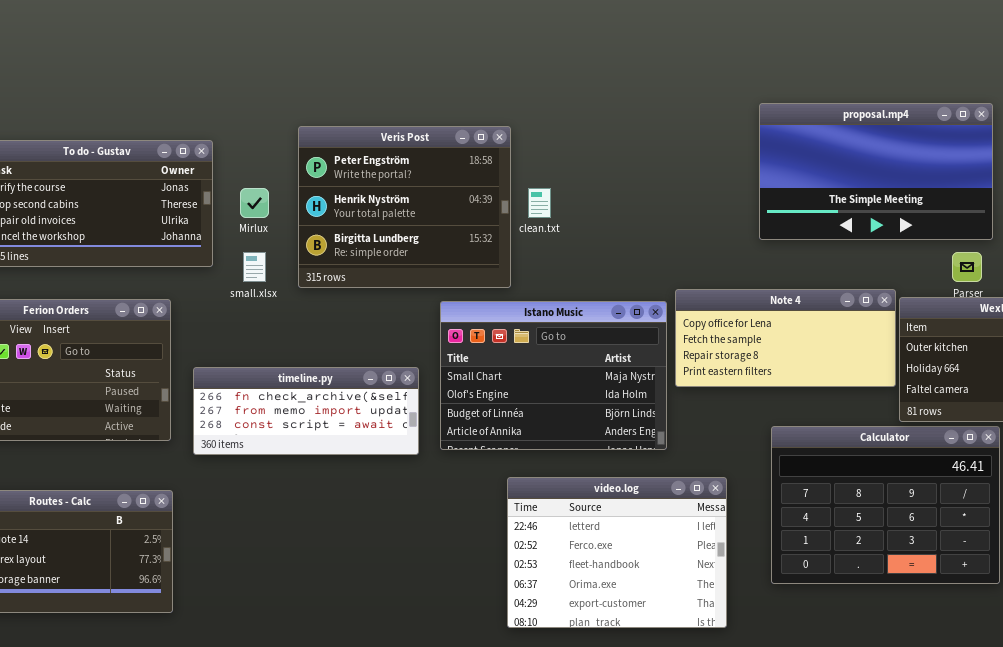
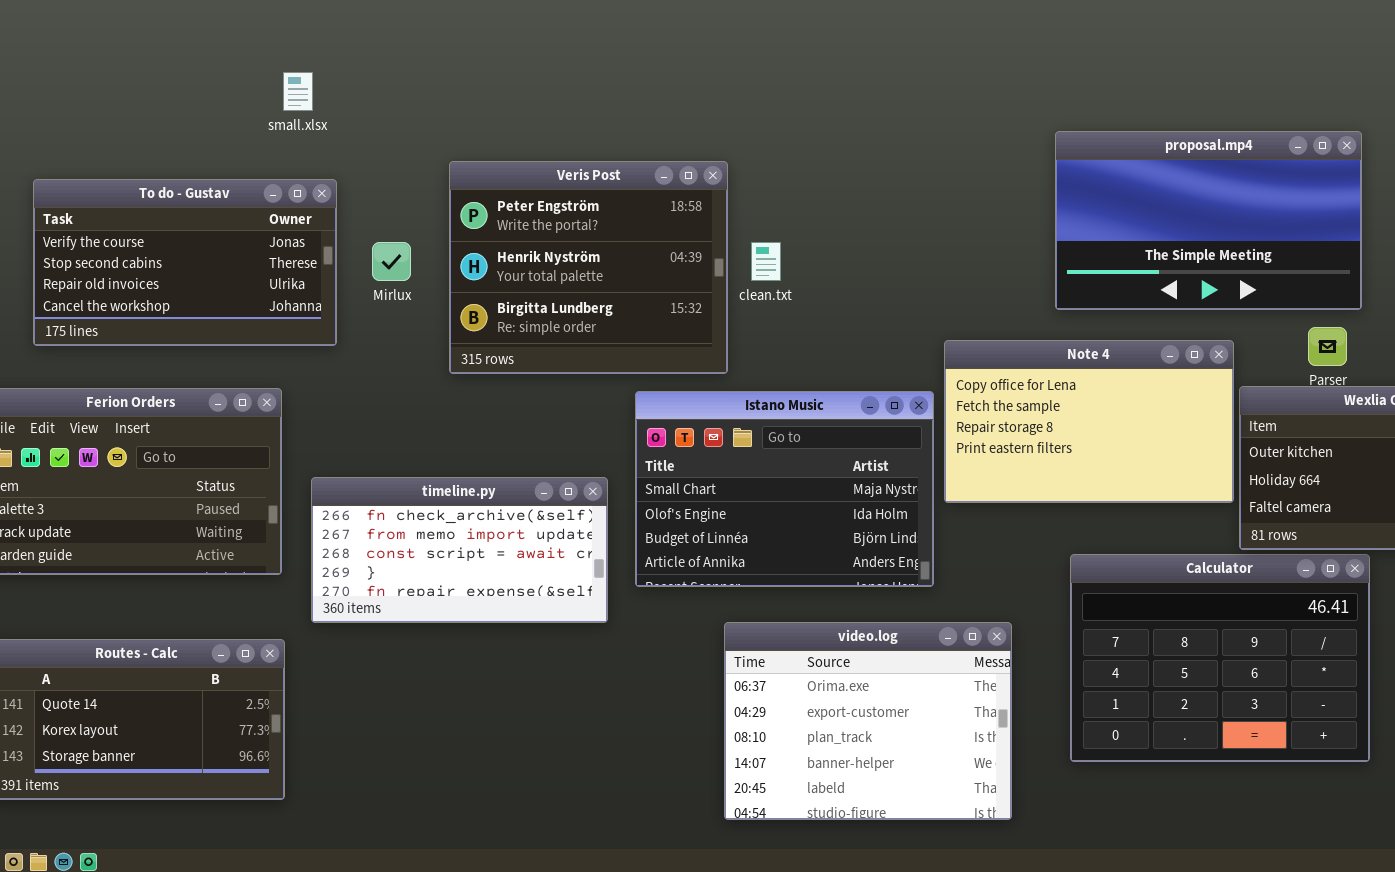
small.xlsx: [243,252,266,282] -> [283,72,313,111], moved
Note 4: [675,289,896,387] -> [944,340,1234,503], resized
timeline.py: [193,367,419,455] -> [311,477,608,623], resized
video.log: [507,477,727,628] -> [724,622,1012,820], scrolled down 3 rows

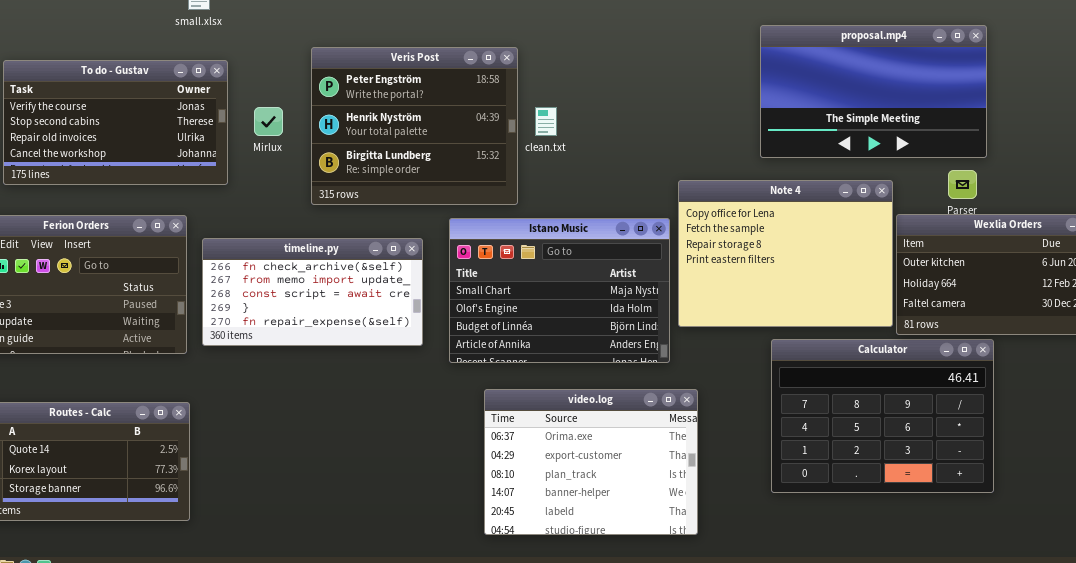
Note 4: [944,340,1234,503] -> [678,180,893,327], resized
timeline.py: [311,477,608,623] -> [202,238,423,346], moved
video.log: [724,622,1012,820] -> [484,389,698,535], moved

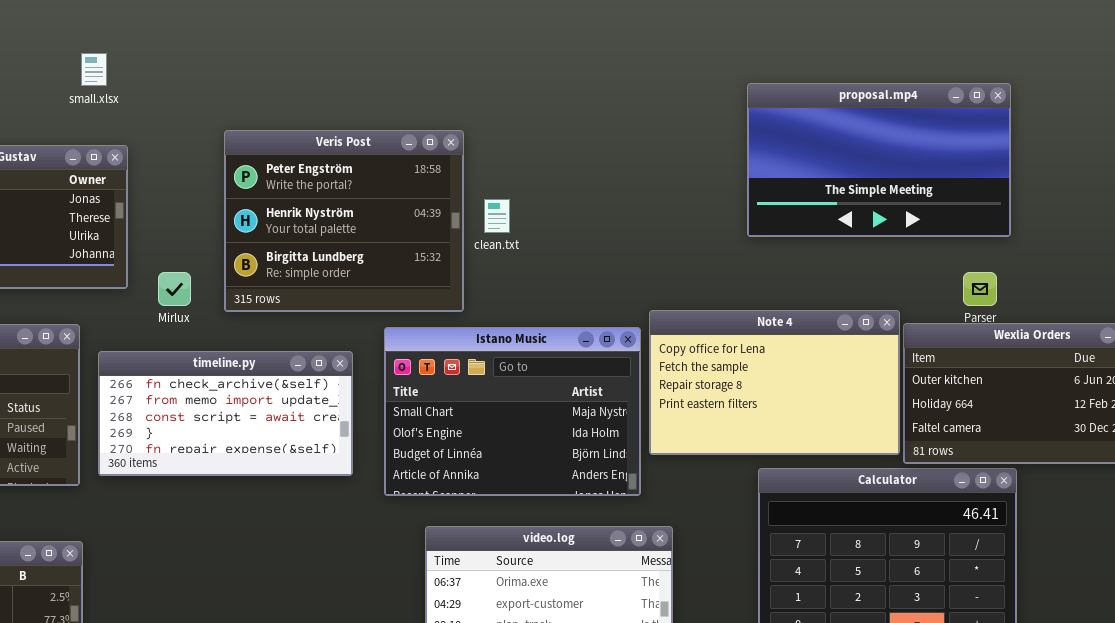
proposal.mp4: [760,25,987,158] -> [747,83,1011,237], moved
Mirlux: [254,107,283,136] -> [158,272,191,306], moved
Note 4: [678,180,893,327] -> [649,310,900,455], resized

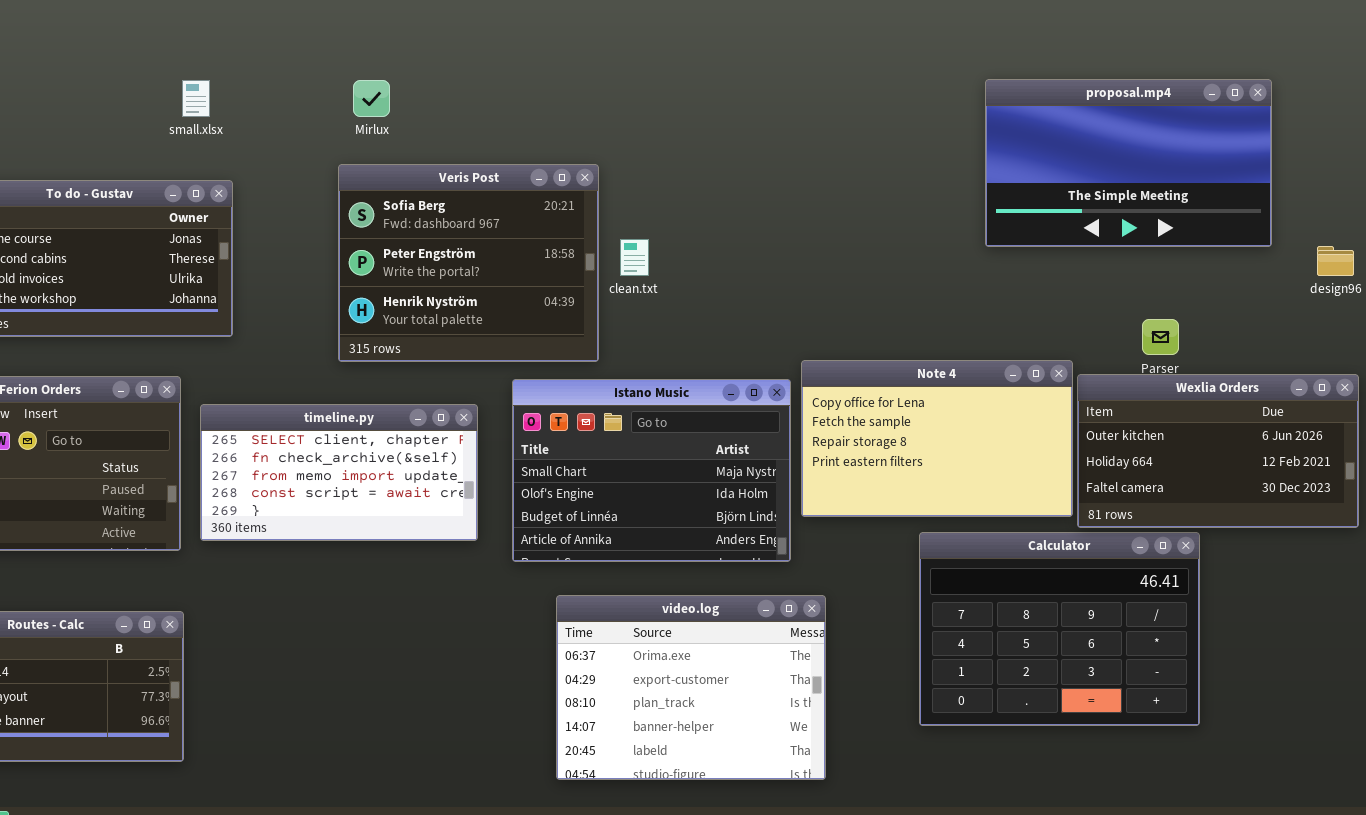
proposal.mp4: [747,83,1011,237] -> [985,79,1272,247], moved
Veris Post: [224,130,464,312] -> [338,164,599,362], scrolled up 1 row
Mirlux: [158,272,191,306] -> [353,80,390,117], moved
timeline.py: [98,351,353,476] -> [200,404,478,541], scrolled up 1 row

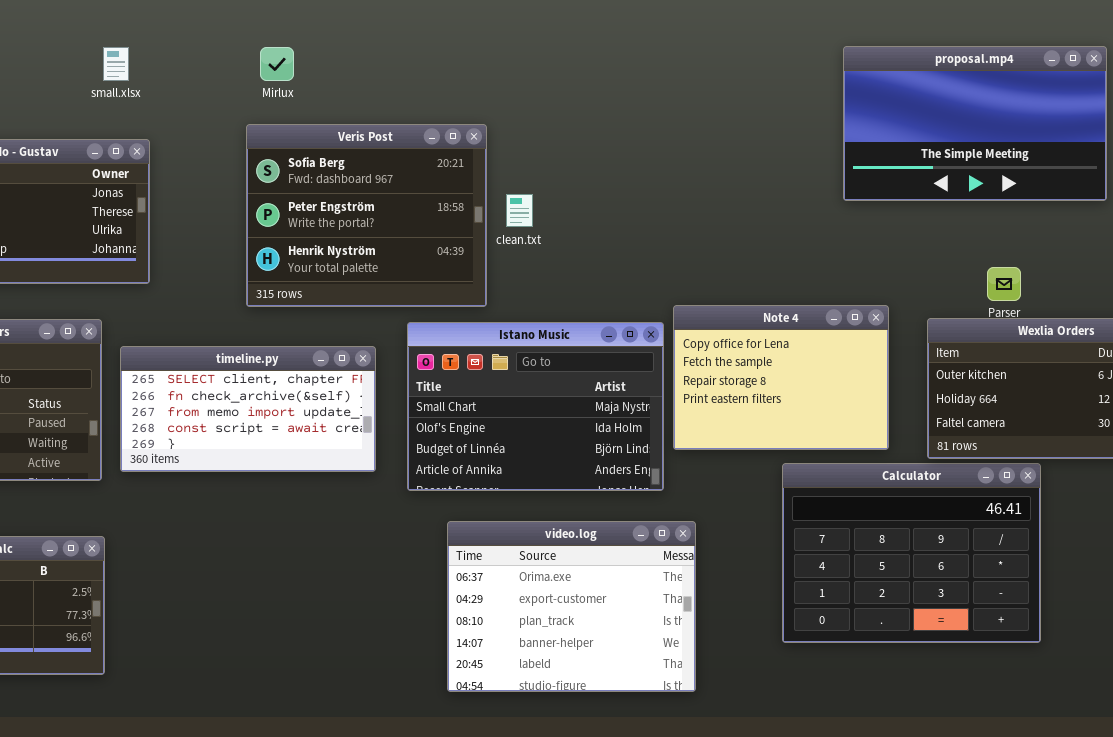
Note 4: [801,360,1073,517] -> [673,305,889,450], resized

